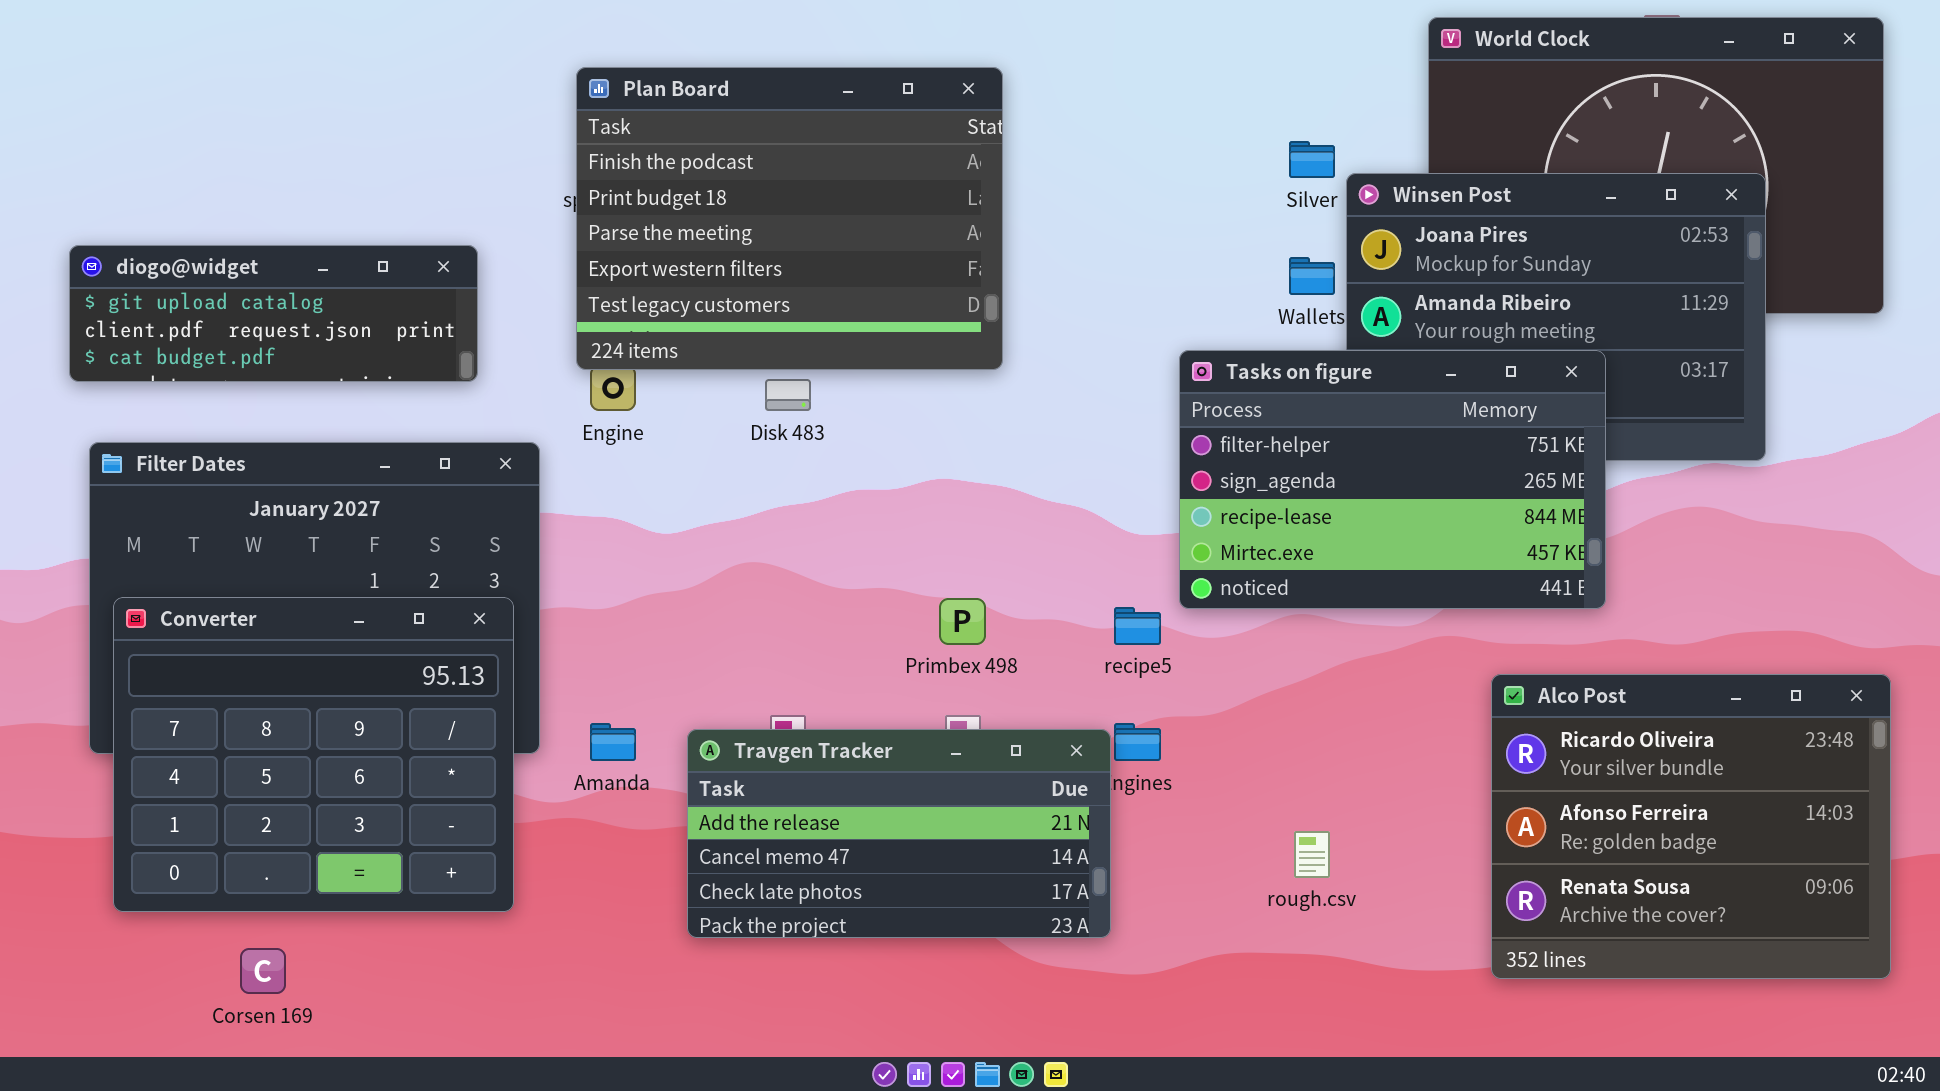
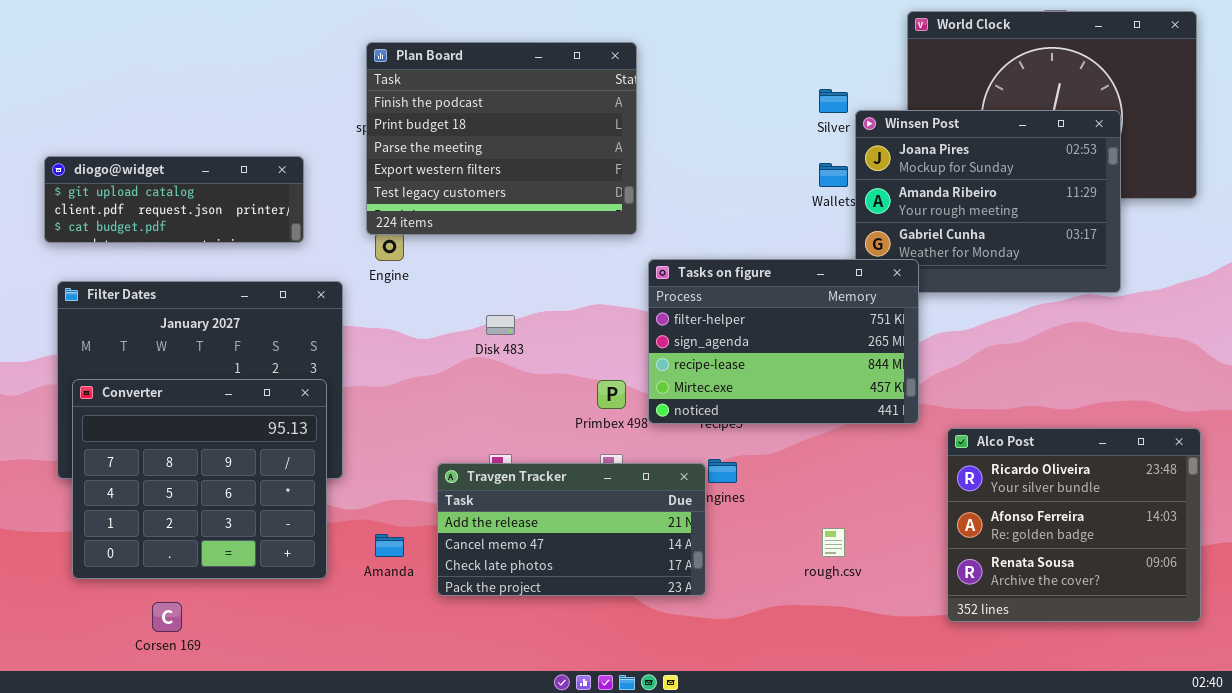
Tasks on figure: [1179,350,1606,609] -> [648,259,919,424], moved
Disk 483: [765,379,811,411] -> [486,315,515,335], moved
Amanda: [590,723,636,761] -> [375,534,404,557], moved

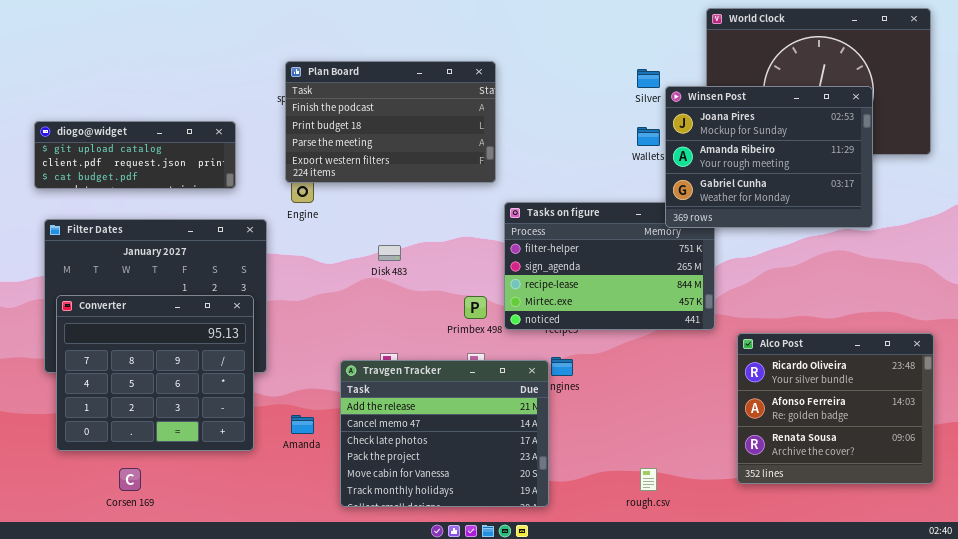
Plan Board: [366,42,637,235] -> [285,61,496,183], resized
Winsen Post: [855,110,1121,293] -> [665,86,873,228], raised
Travgen Tracker: [437,463,706,596] -> [340,360,549,507], resized
rough.csv: [822,528,845,557] -> [640,468,657,491], moved

